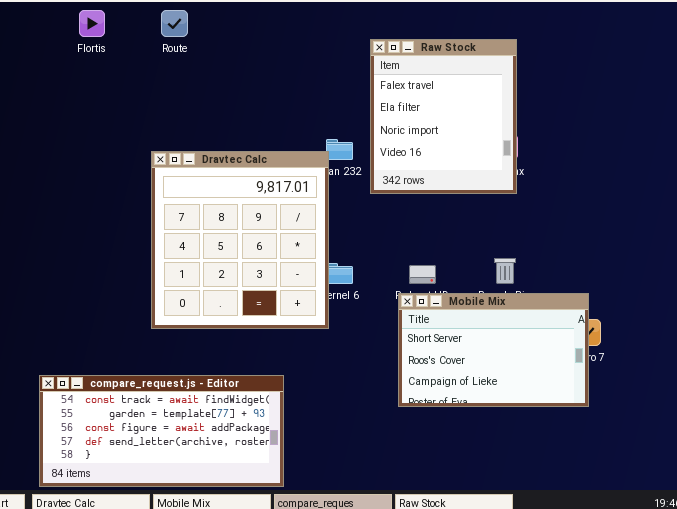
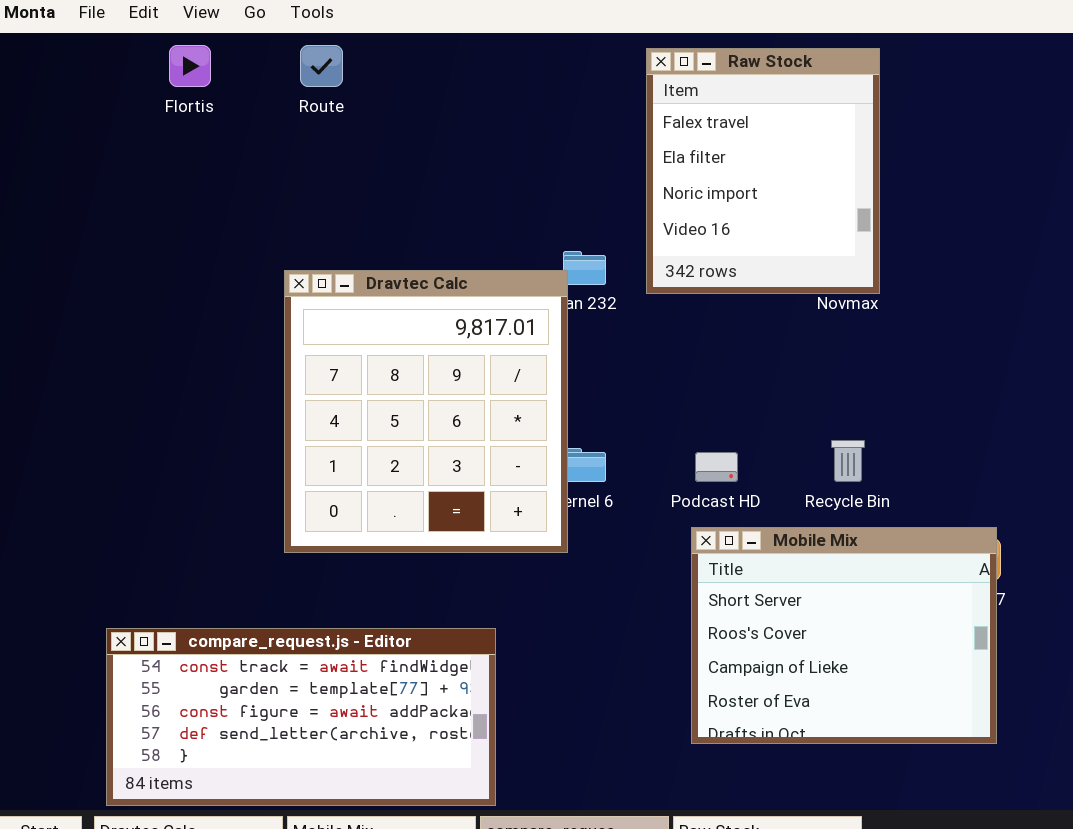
Raw Stock: [370,39,517,194] -> [646,48,880,294], moved
Mobile Mix: [398,293,589,407] -> [691,527,997,744], moved, resized

